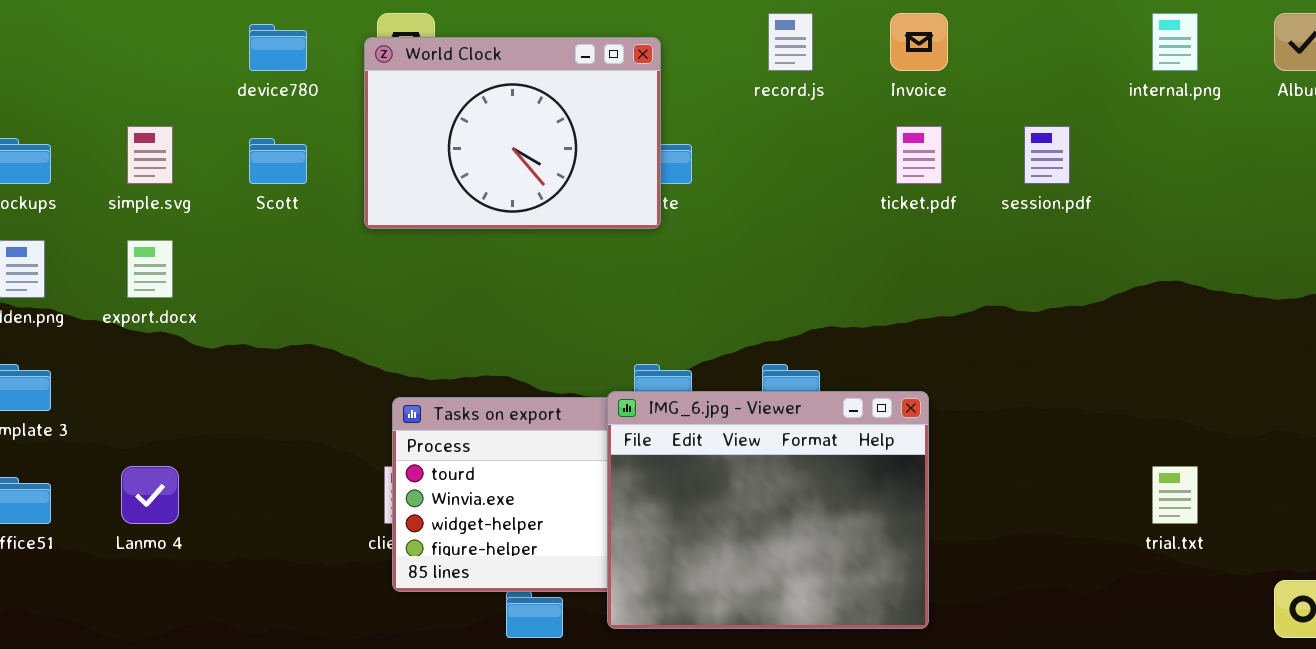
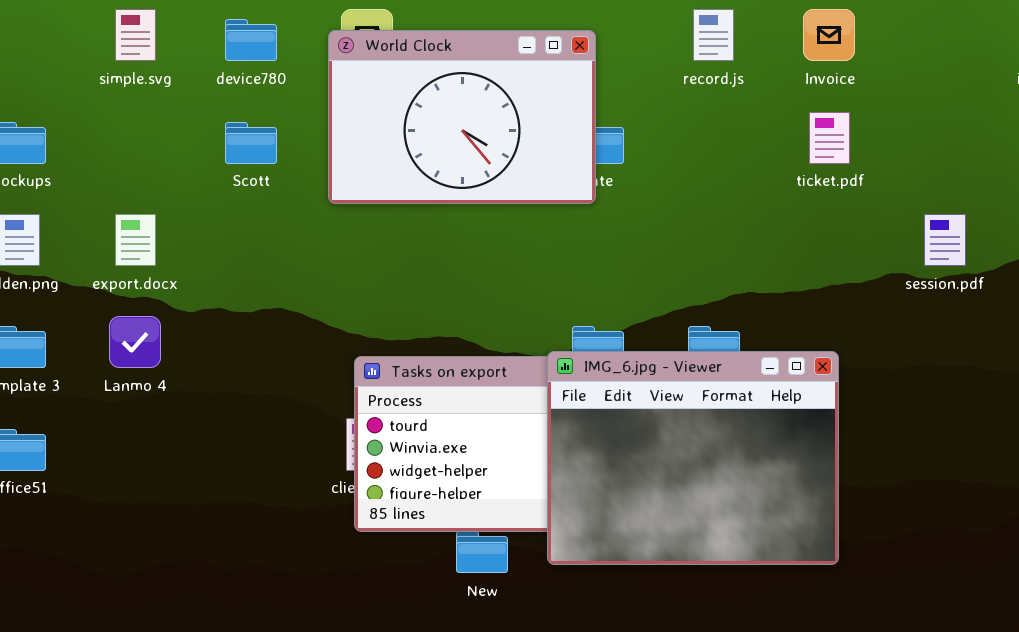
simple.svg: [127,126,173,184] -> [115,9,156,61], moved
session.pdf: [1024,126,1070,184] -> [924,214,966,266], moved
Lanmo 4: [121,466,179,524] -> [109,316,161,368], moved

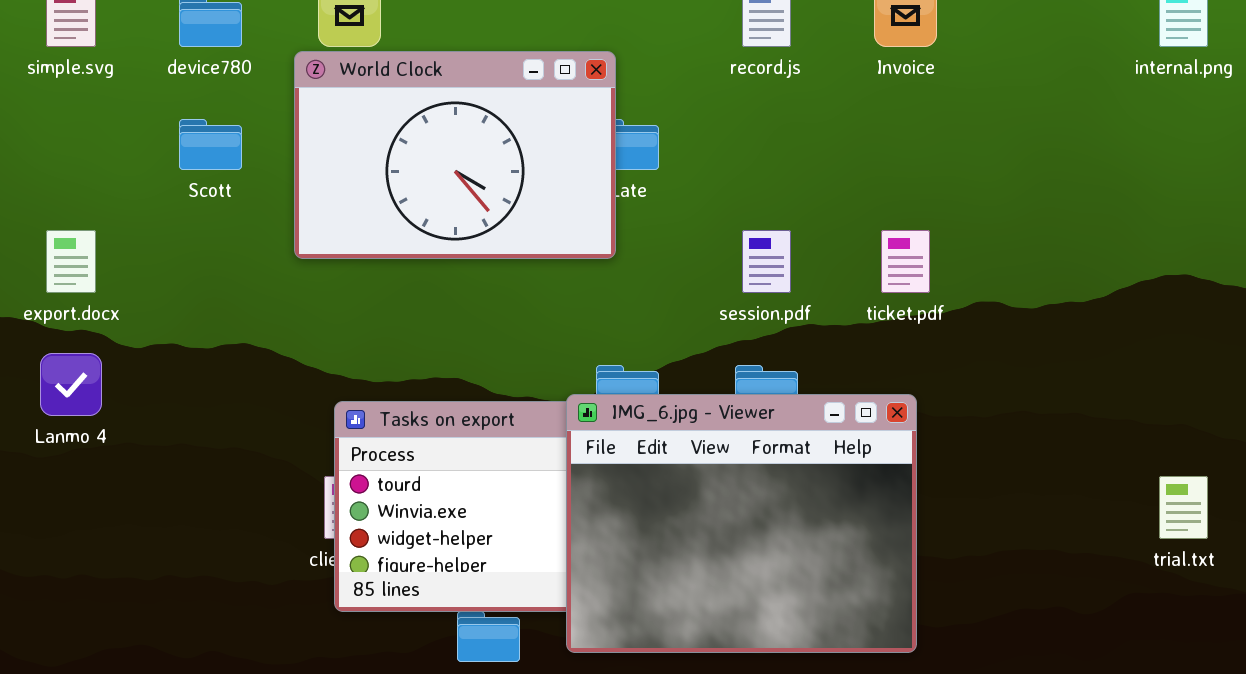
World Clock: [328,30,596,204] -> [294,51,616,259], moved
ticket.pdf: [809,112,850,164] -> [881,230,930,293], moved
session.pdf: [924,214,966,266] -> [742,230,791,293], moved

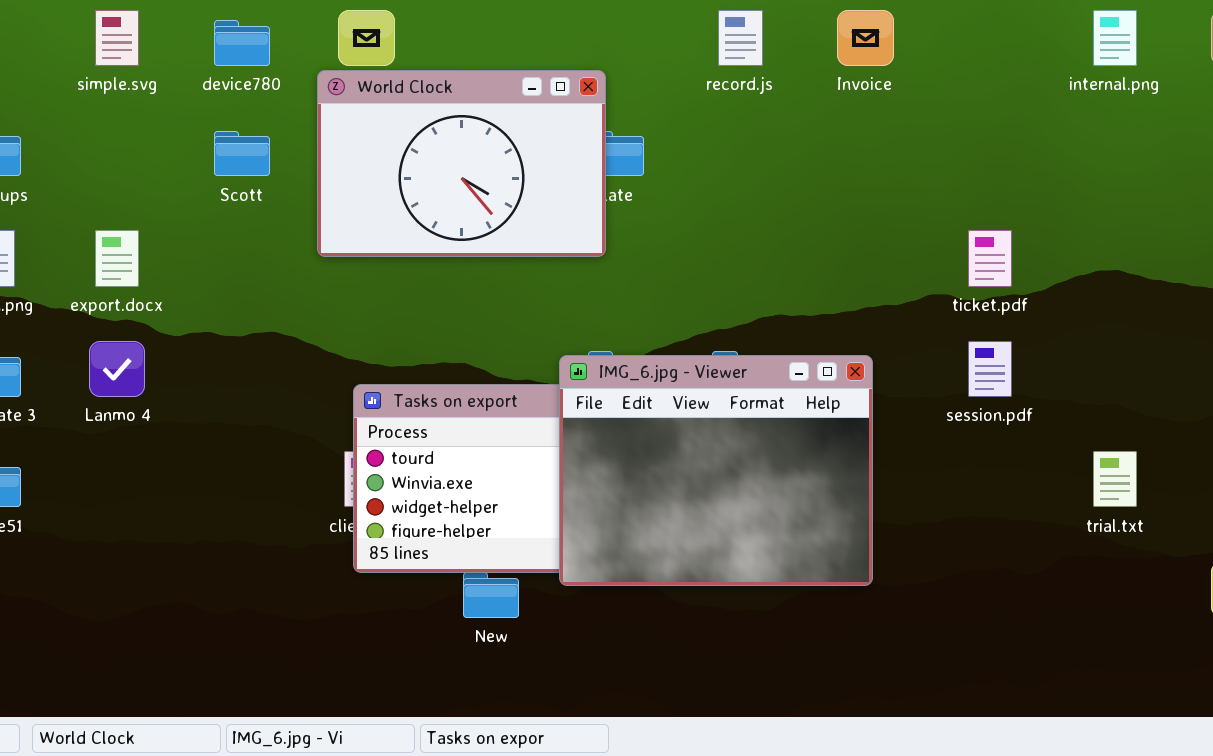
session.pdf: [742,230,791,293] -> [968,341,1012,397], moved
ticket.pdf: [881,230,930,293] -> [968,230,1012,287], moved
IMG_6.jpg - Viewer: [566,394,917,653] -> [559,355,873,586], moved

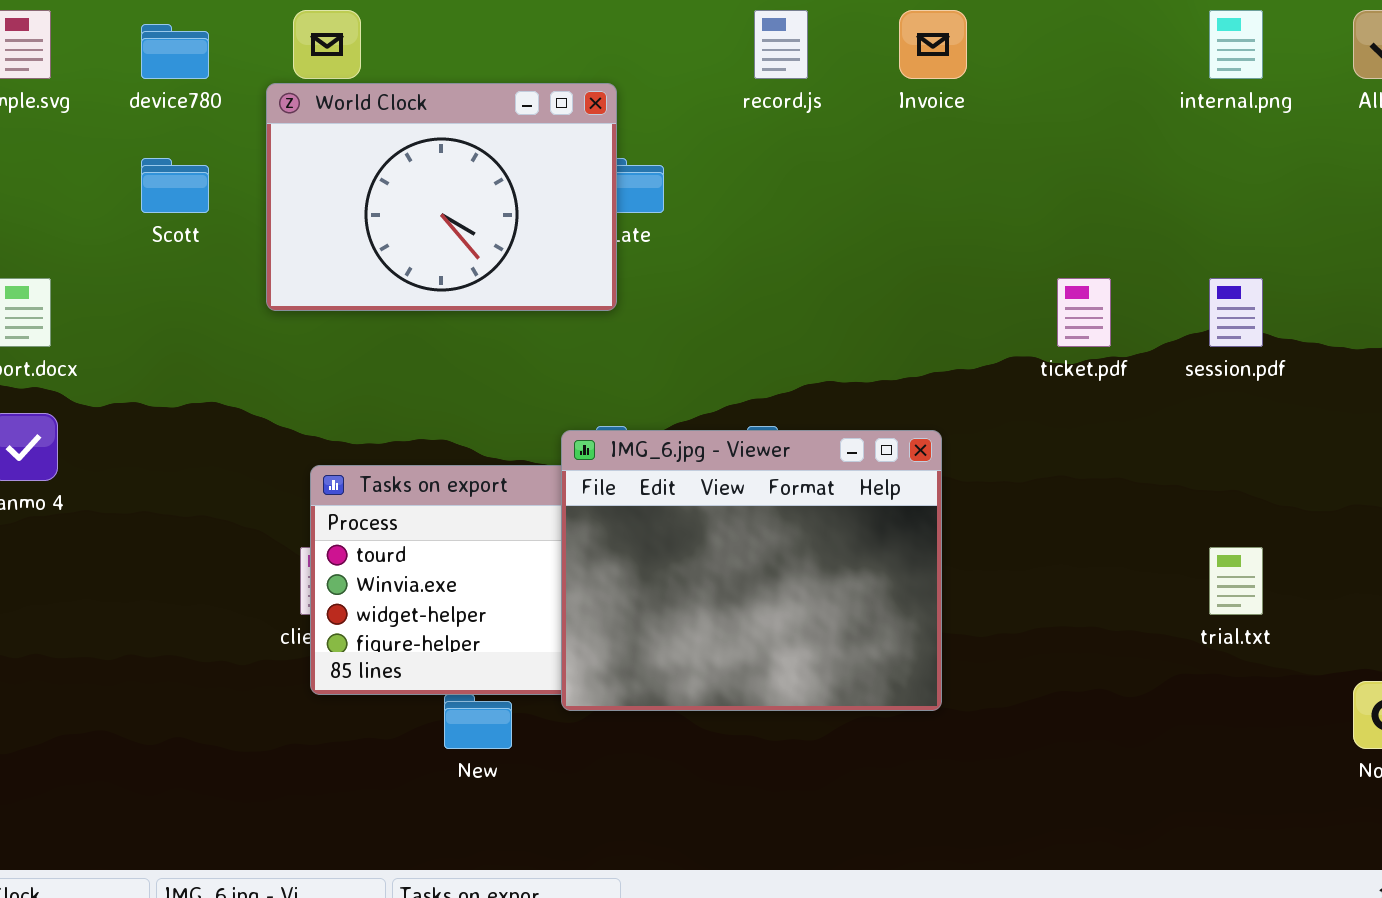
session.pdf: [968,341,1012,397] -> [1209,278,1263,347], moved

